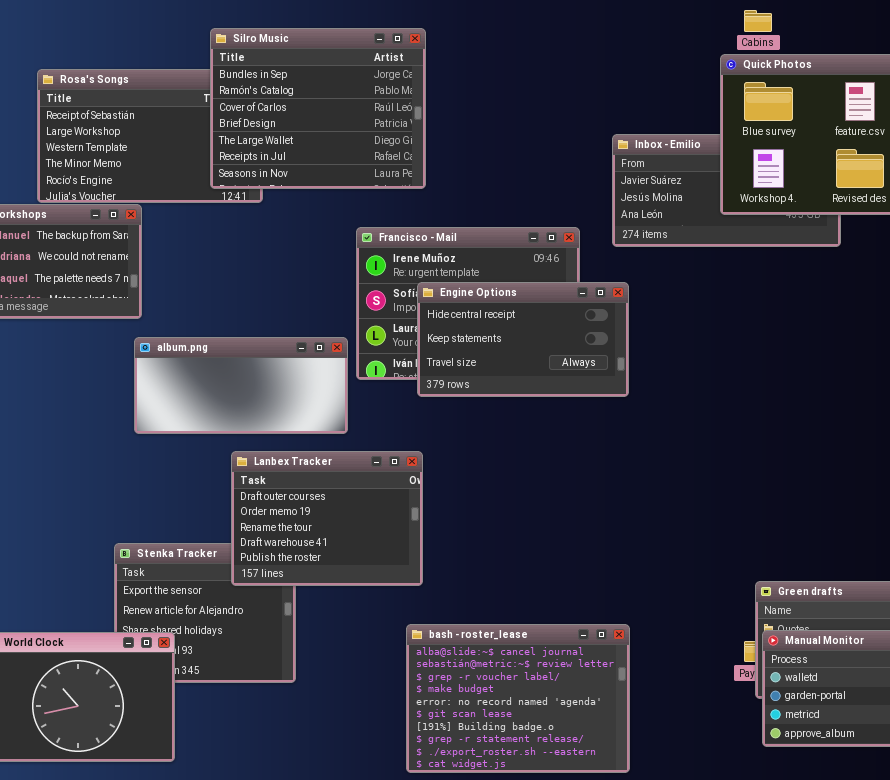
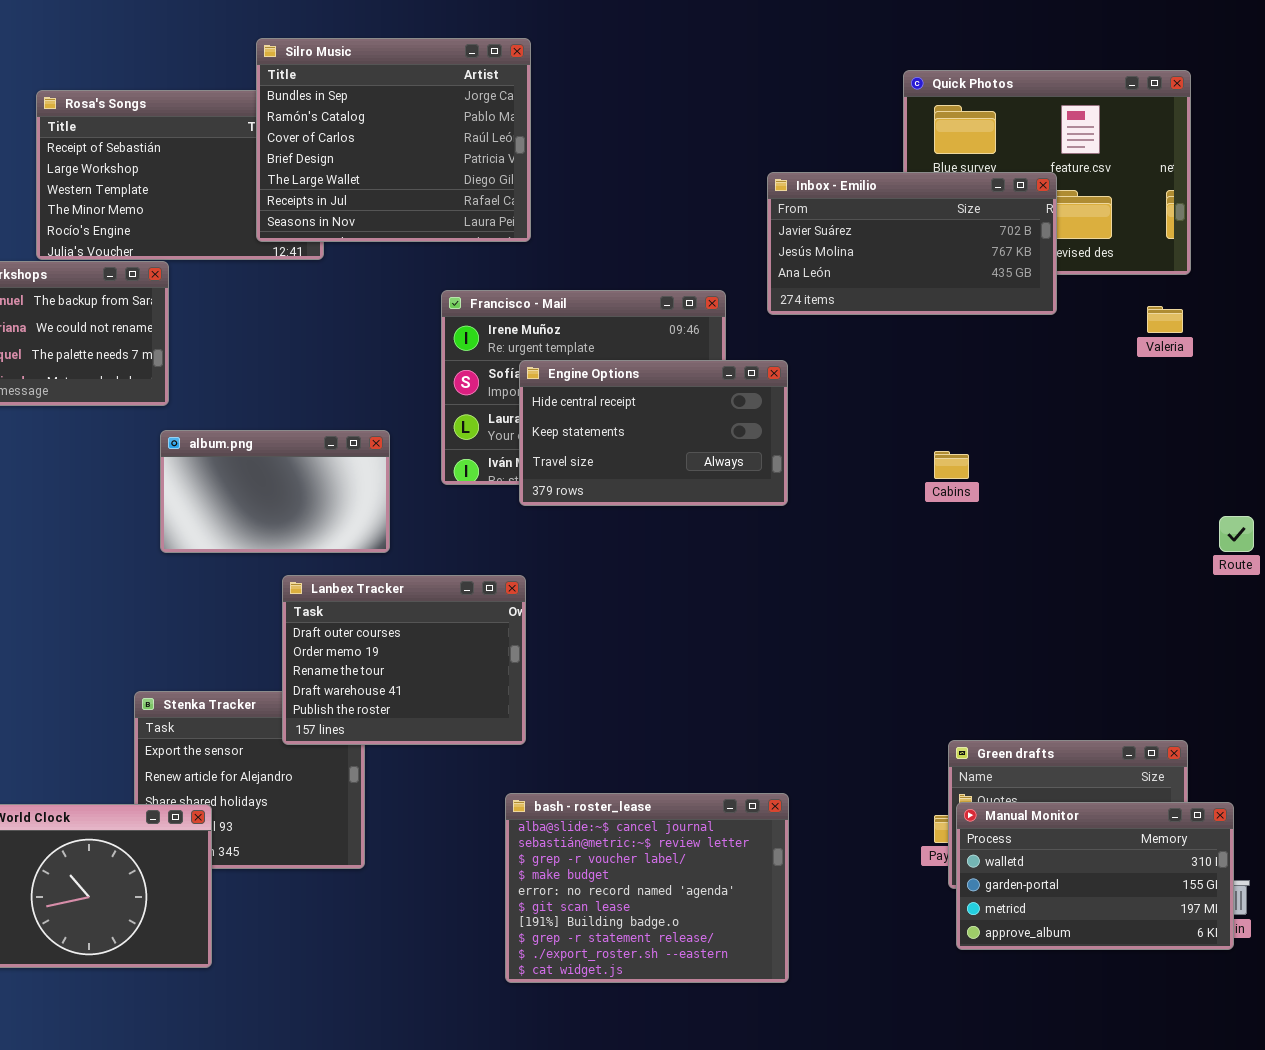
Cabins: [744,10,772,32] -> [934,451,969,479], moved
Inbox - Emilio: [612,134,841,247] -> [767,172,1057,315], raised
album.png: [134,337,348,434] -> [160,430,390,553], resized

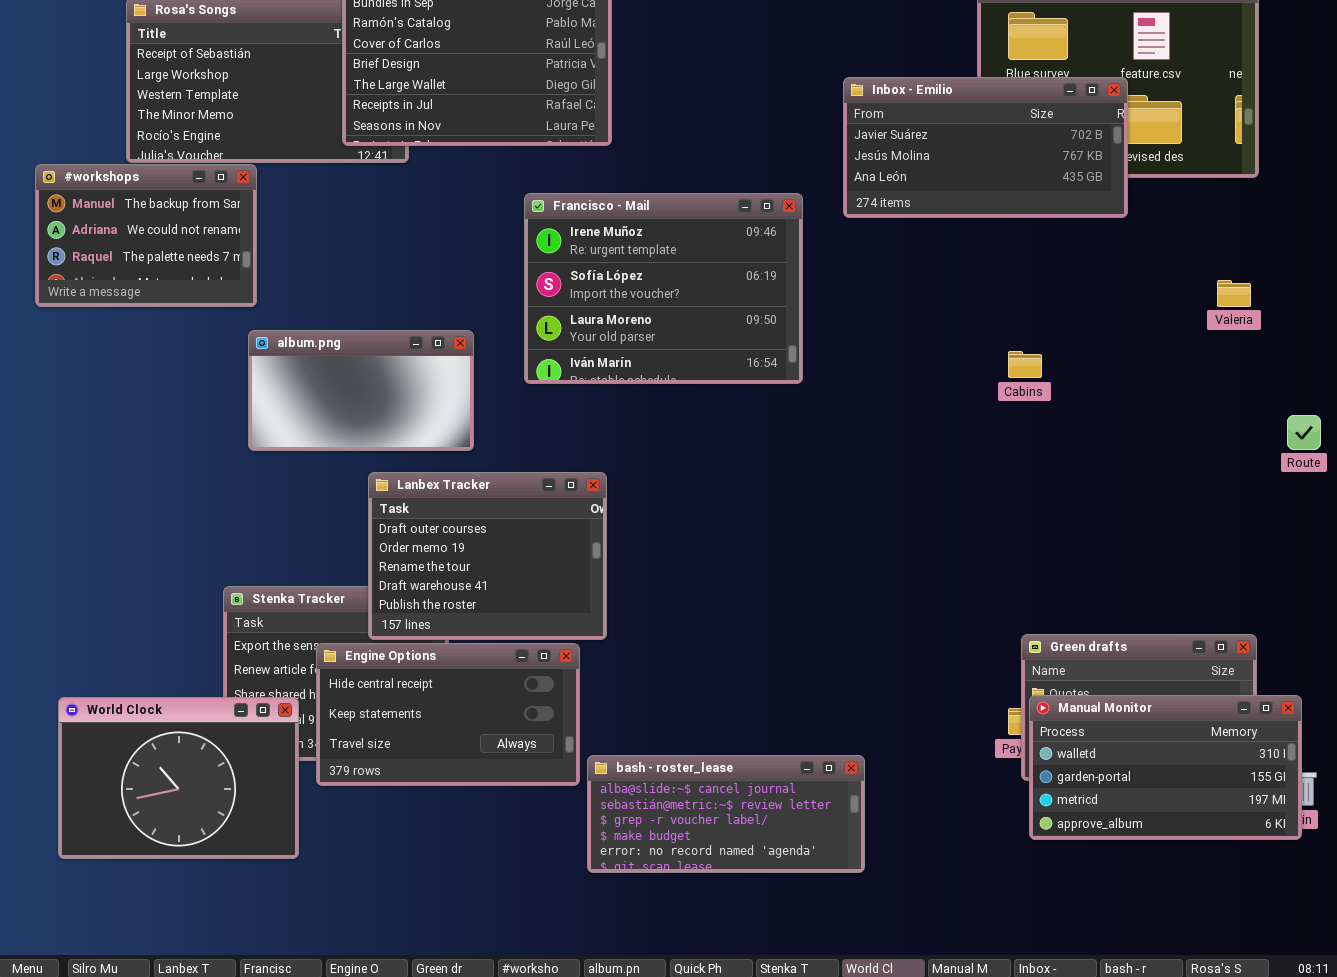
Valeria: [1147,306,1183,333] -> [1217,280,1251,307], moved
Engine Options: [519,360,788,506] -> [316,643,580,786], moved
bash - roster_lease: [505,793,789,983] -> [587,755,865,873], resized

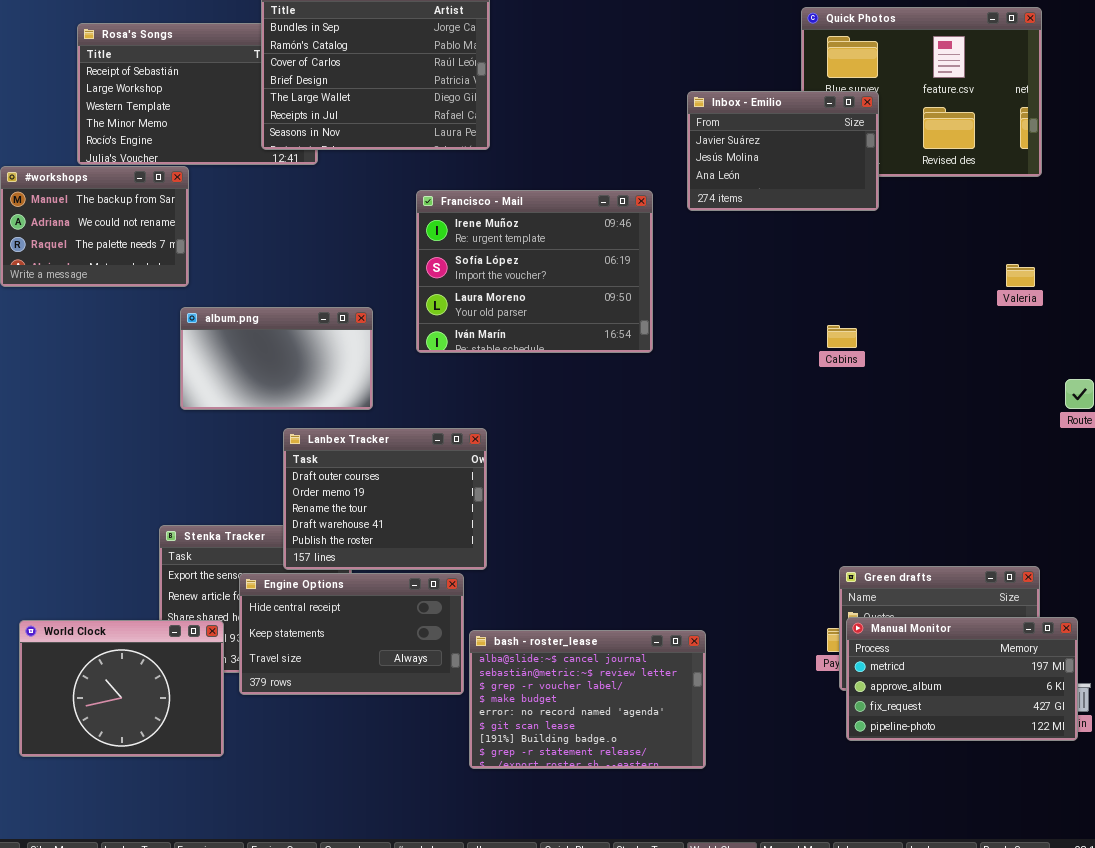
Inbox - Emilio: [843,77,1128,218] -> [687,91,879,211], resized
Manual Monitor: [1029,695,1302,840] -> [846,617,1078,741], scrolled down 2 rows
bash - roster_lease: [587,755,865,873] -> [469,630,706,769], resized

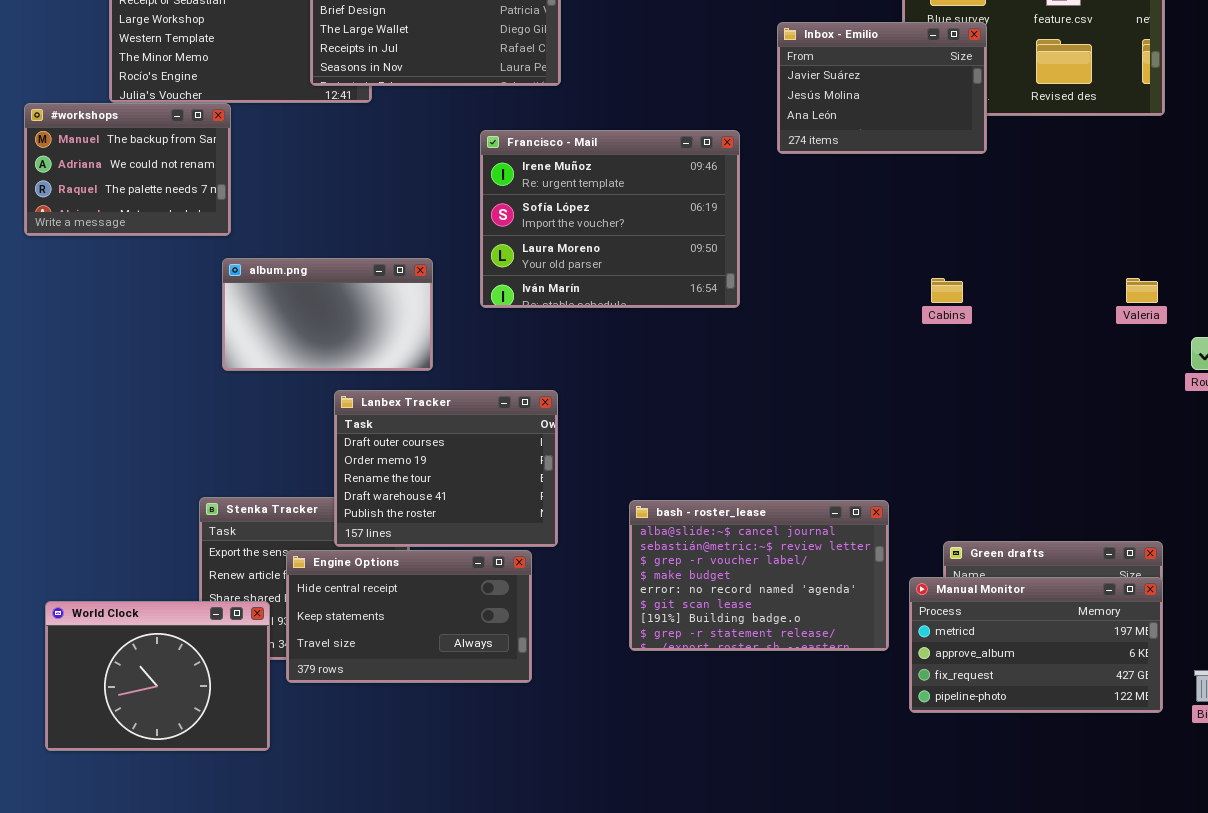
Valeria: [1006,264,1035,287] -> [1126,278,1158,303], moved
Manual Monitor: [846,617,1078,741] -> [909,577,1163,713], moved
bash - roster_lease: [469,630,706,769] -> [629,500,889,651], moved

